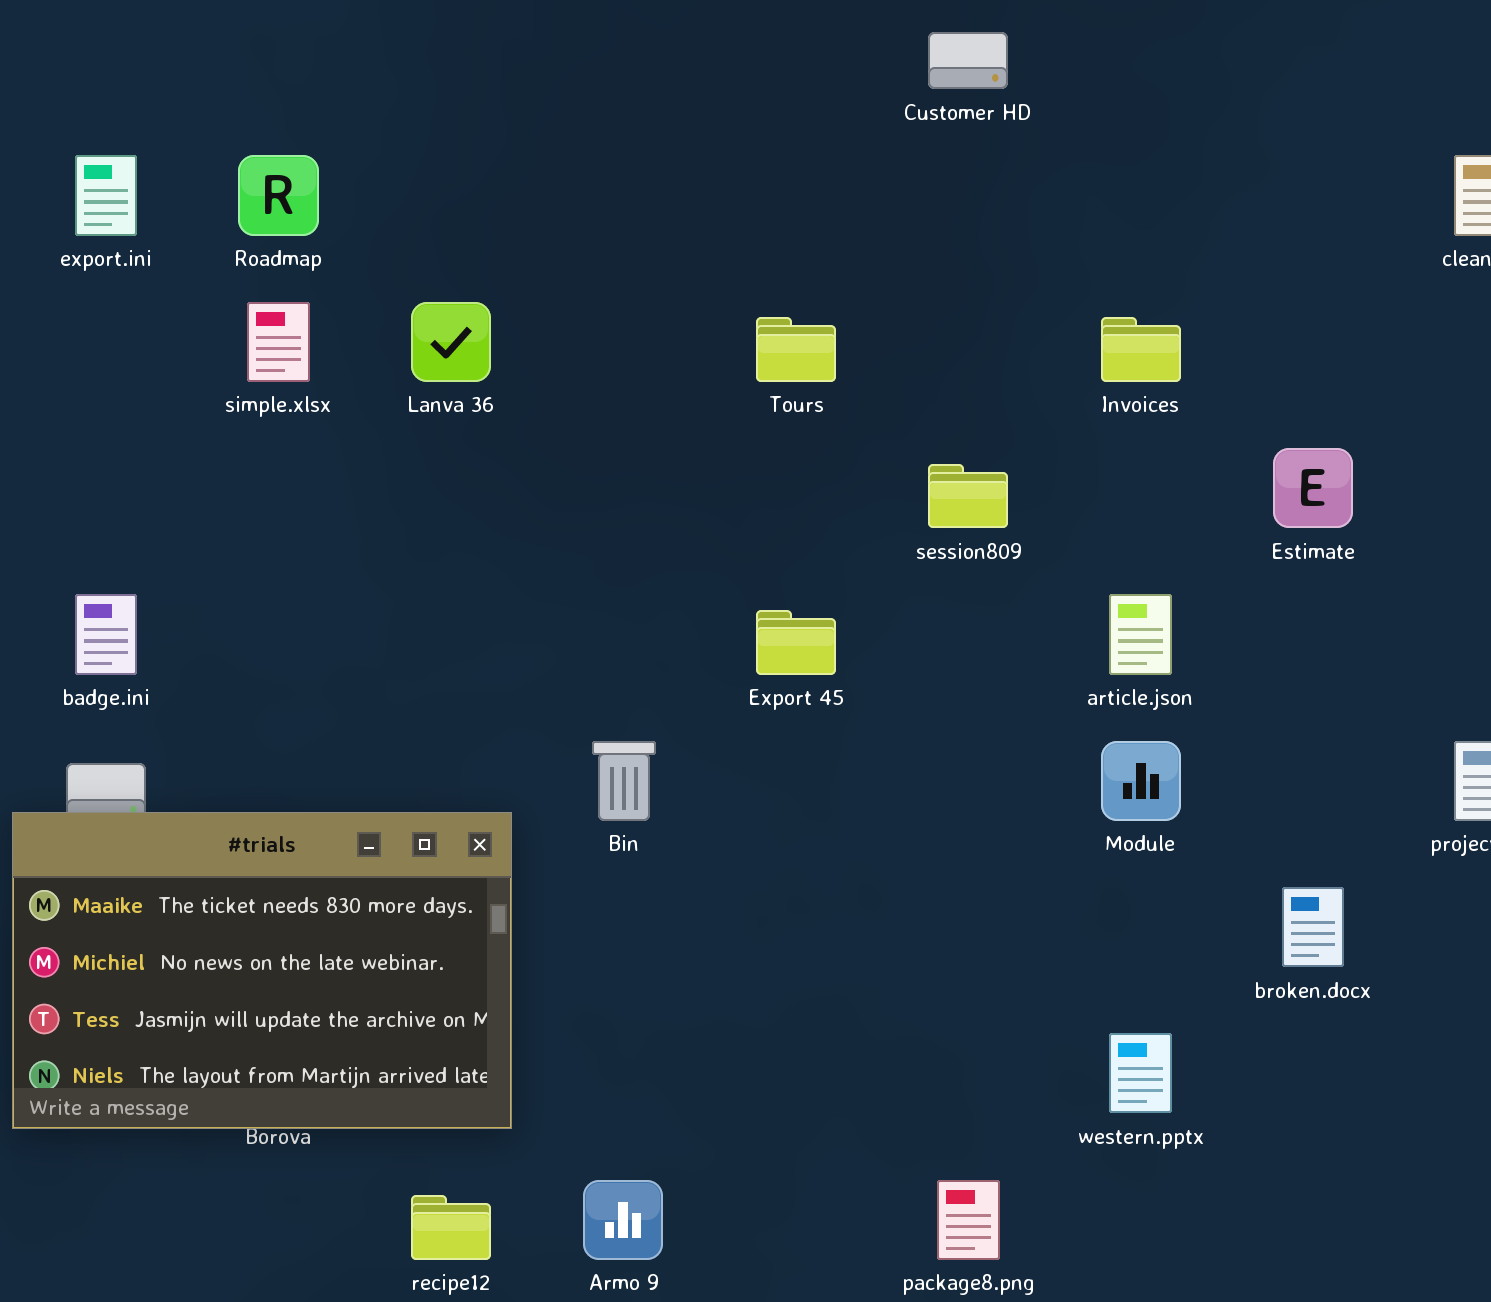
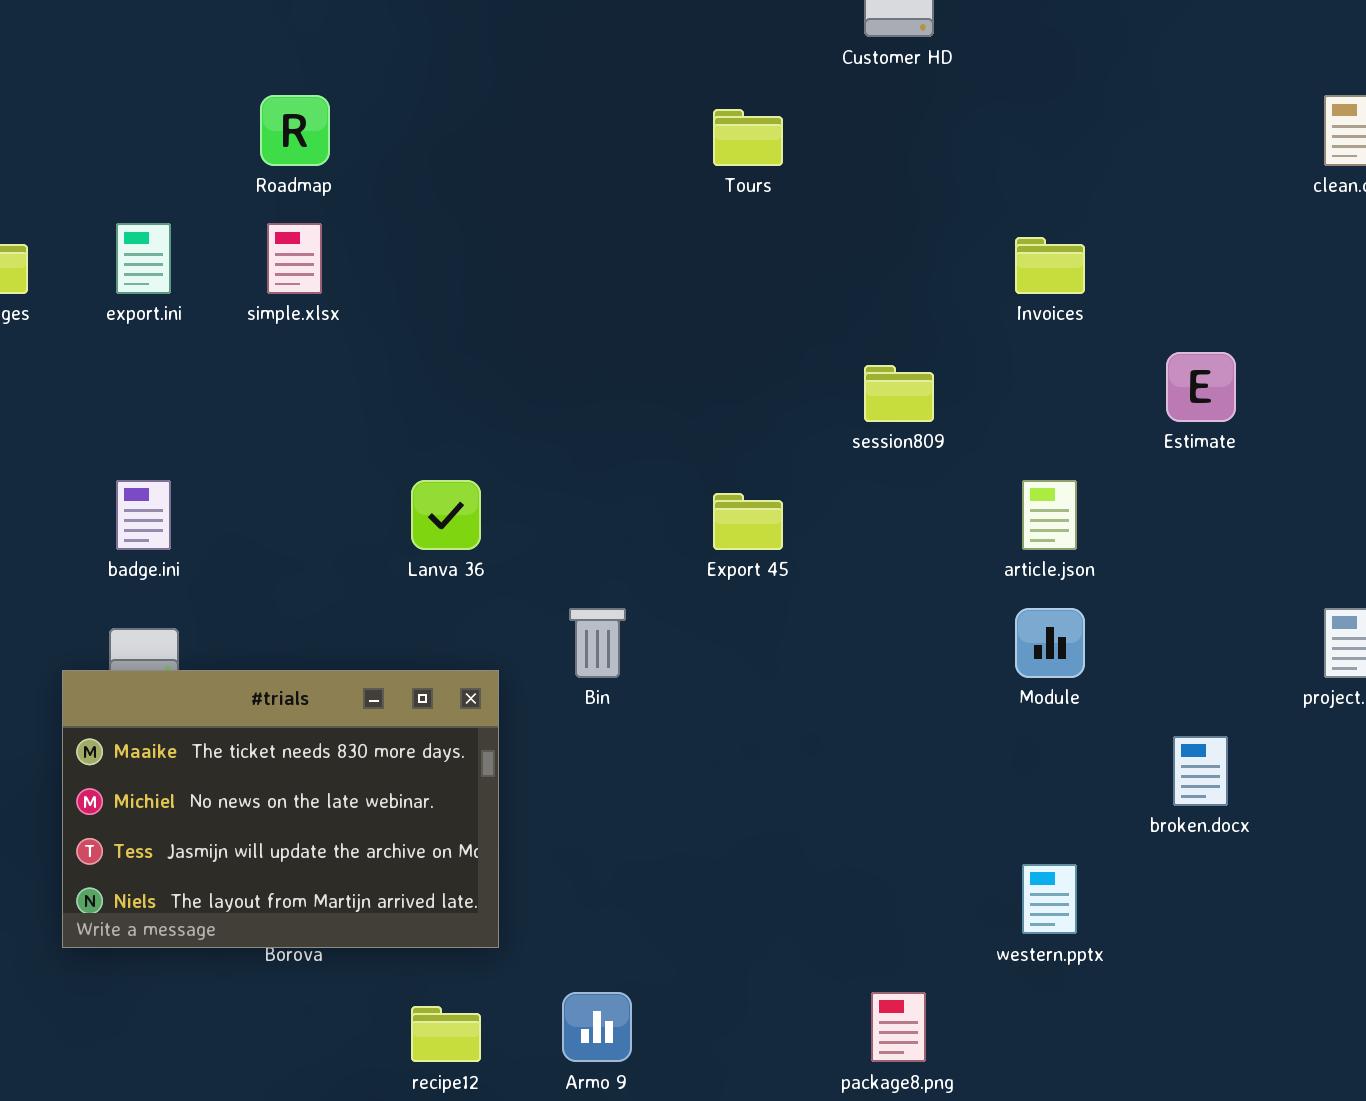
export.ini: [75,155,137,236] -> [116,223,171,294], moved
Lanva 36: [411,302,491,382] -> [411,480,481,550], moved
Tours: [756,317,836,382] -> [713,109,783,166], moved

